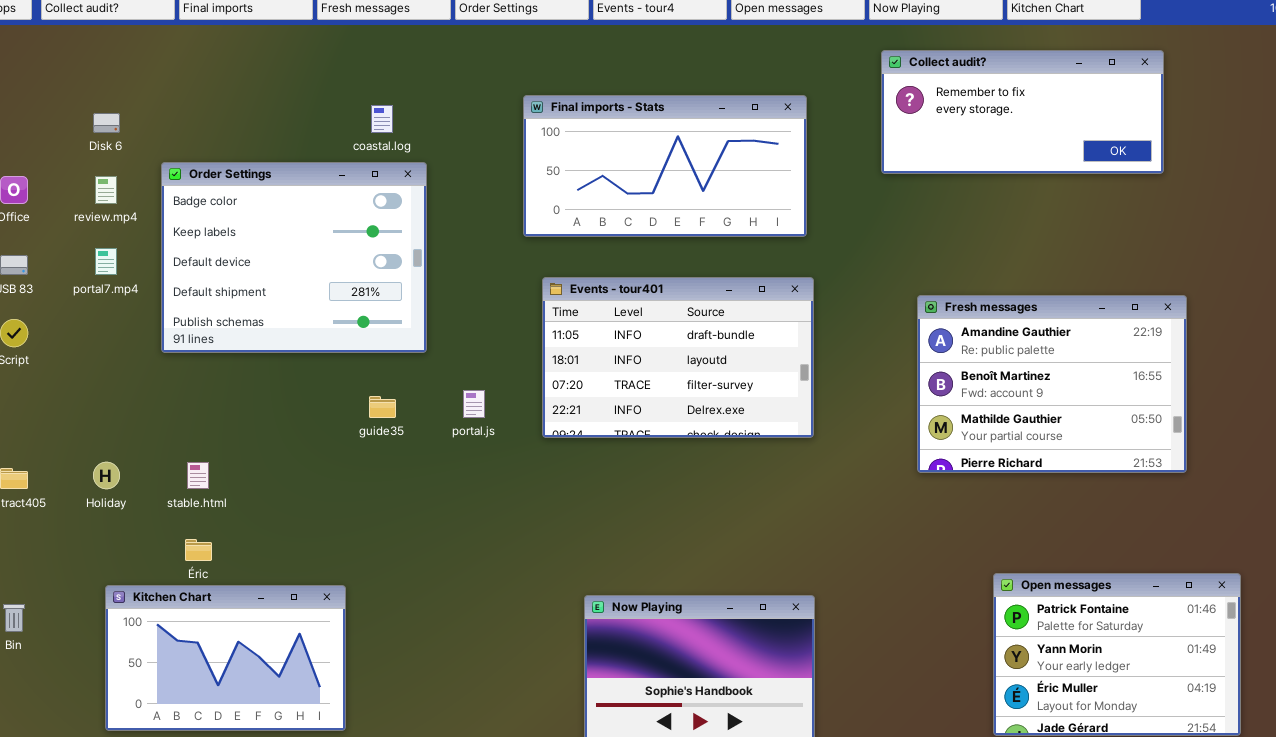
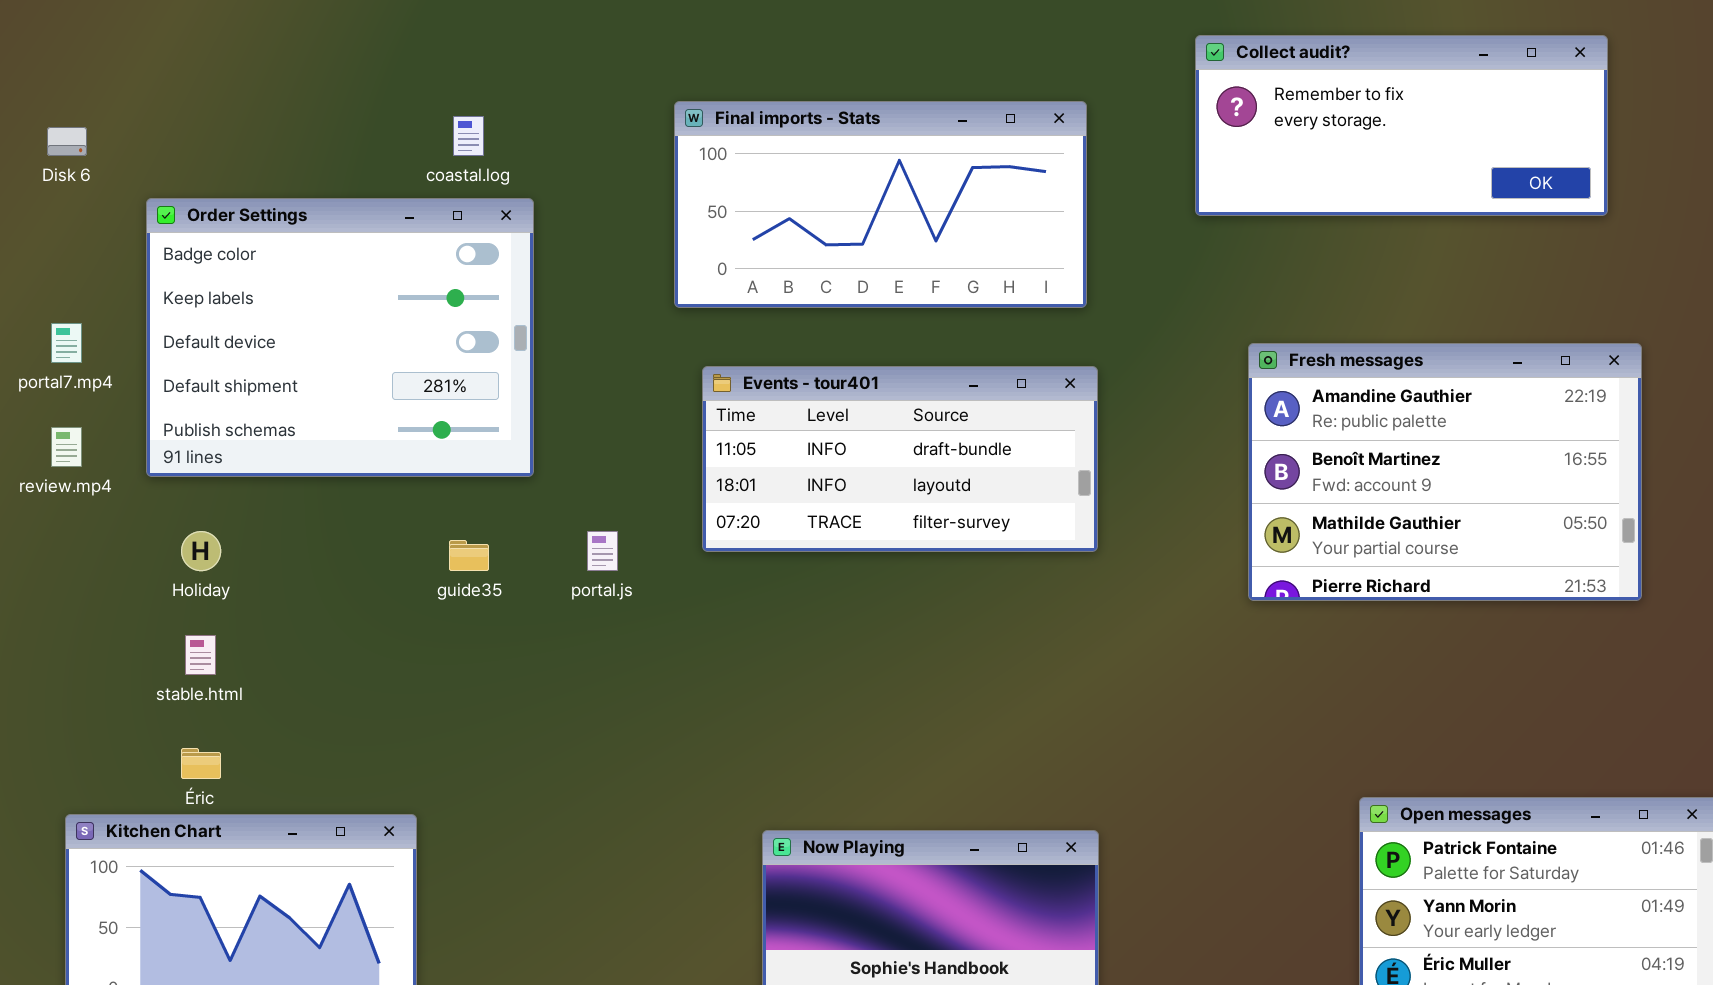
review.mp4: [95,176,117,204] -> [51,427,82,467], moved
Events - tour401: [542,277,814,438] -> [702,366,1098,552], resized
Fresh messages: [917,295,1187,473] -> [1248,343,1642,601], moved
Holiday: [93,462,120,489] -> [181,531,221,571], moved

